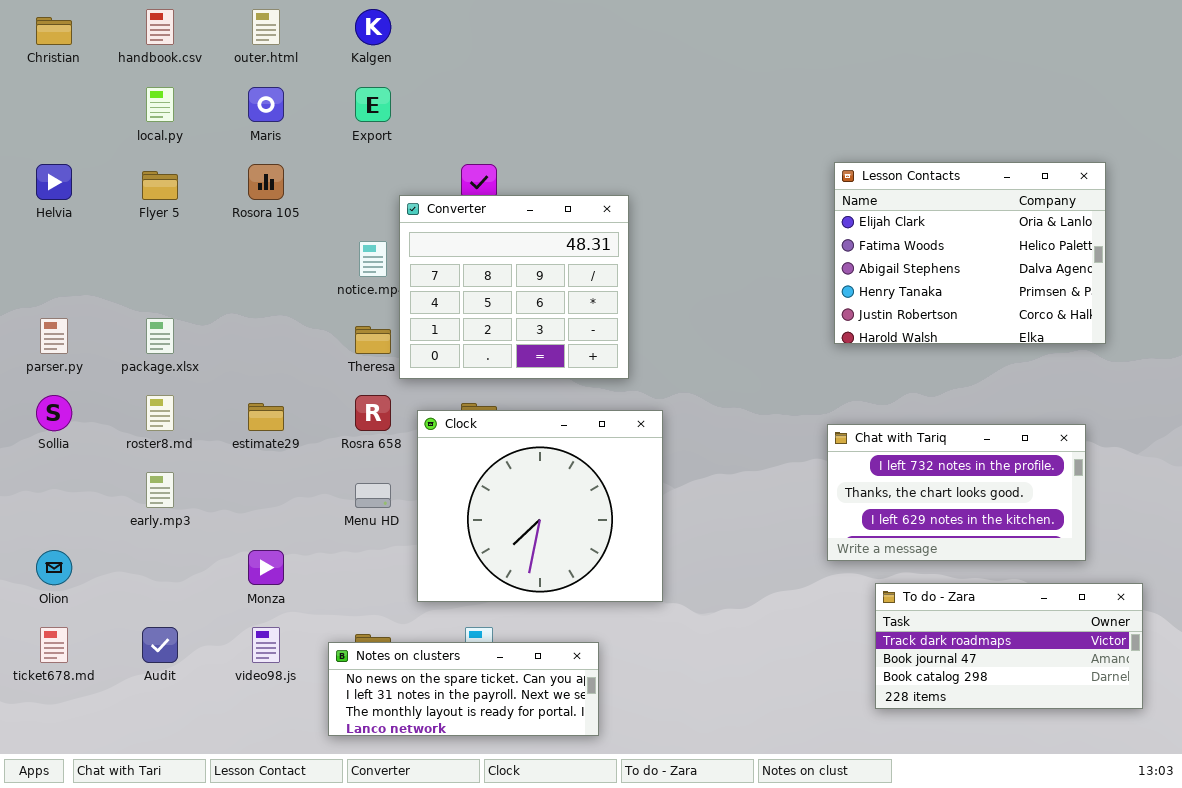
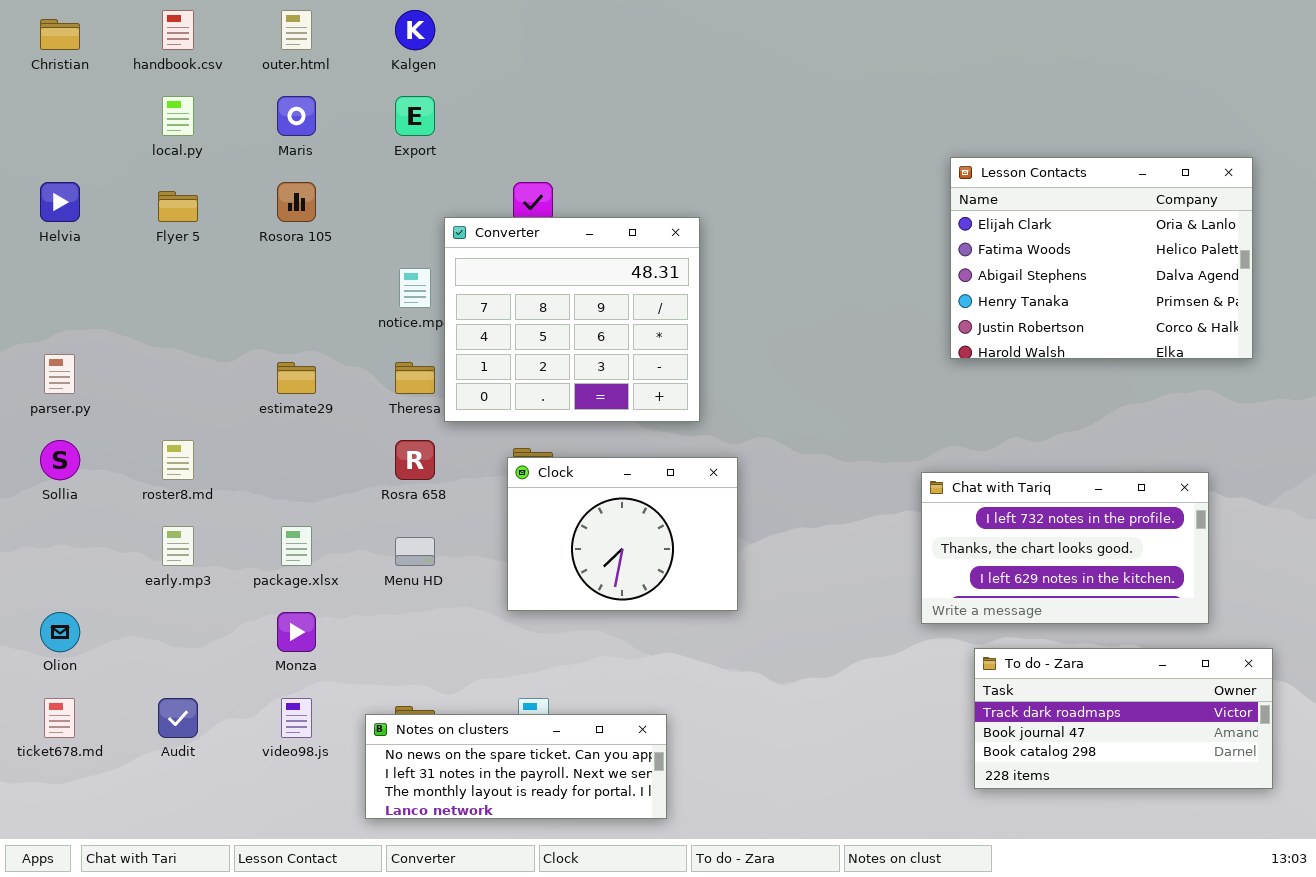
Lesson Contacts: [834,162,1106,344] -> [950,157,1253,359], moved
package.xlsx: [146,318,174,354] -> [281,526,312,566], moved
estimate29: [248,403,284,431] -> [277,362,316,394], moved
Clock: [417,410,663,602] -> [507,457,738,611], resized

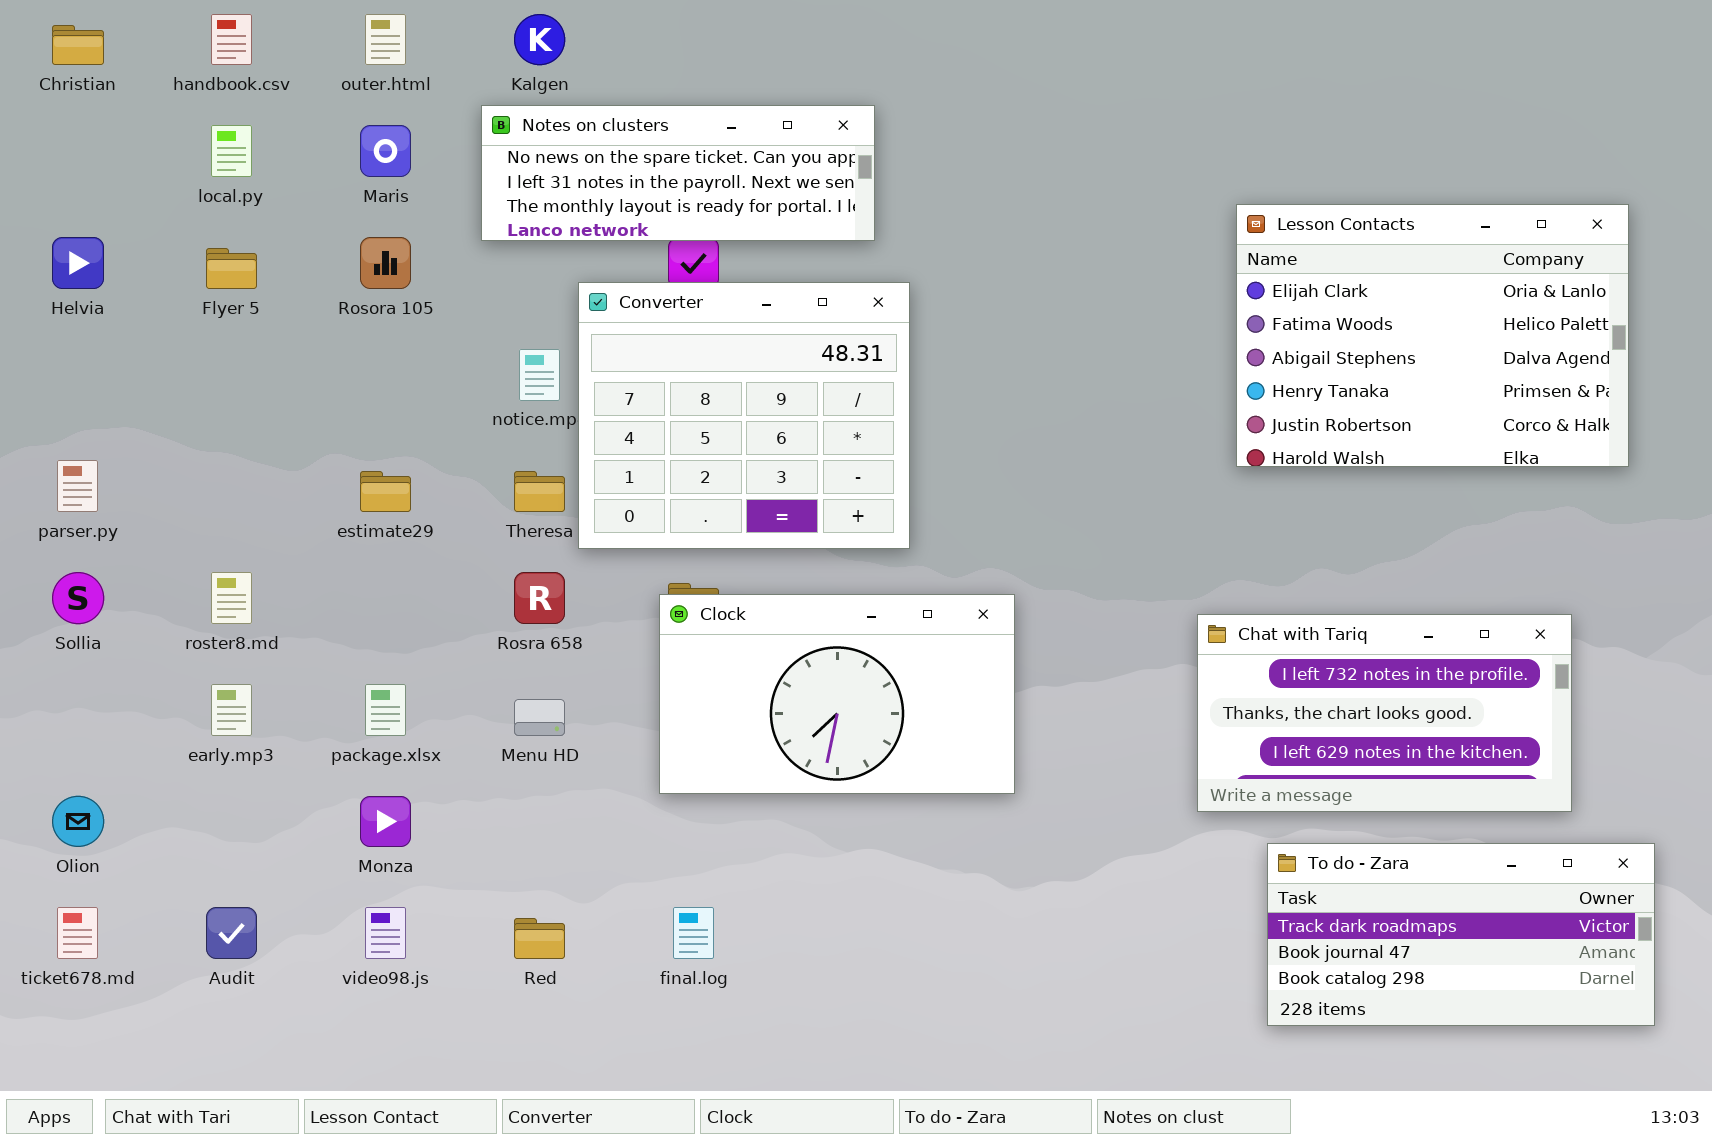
Clock: [507,457,738,611] -> [659,594,1015,794], resized
Notes on clusters: [365,714,667,819] -> [481,105,875,241], moved

